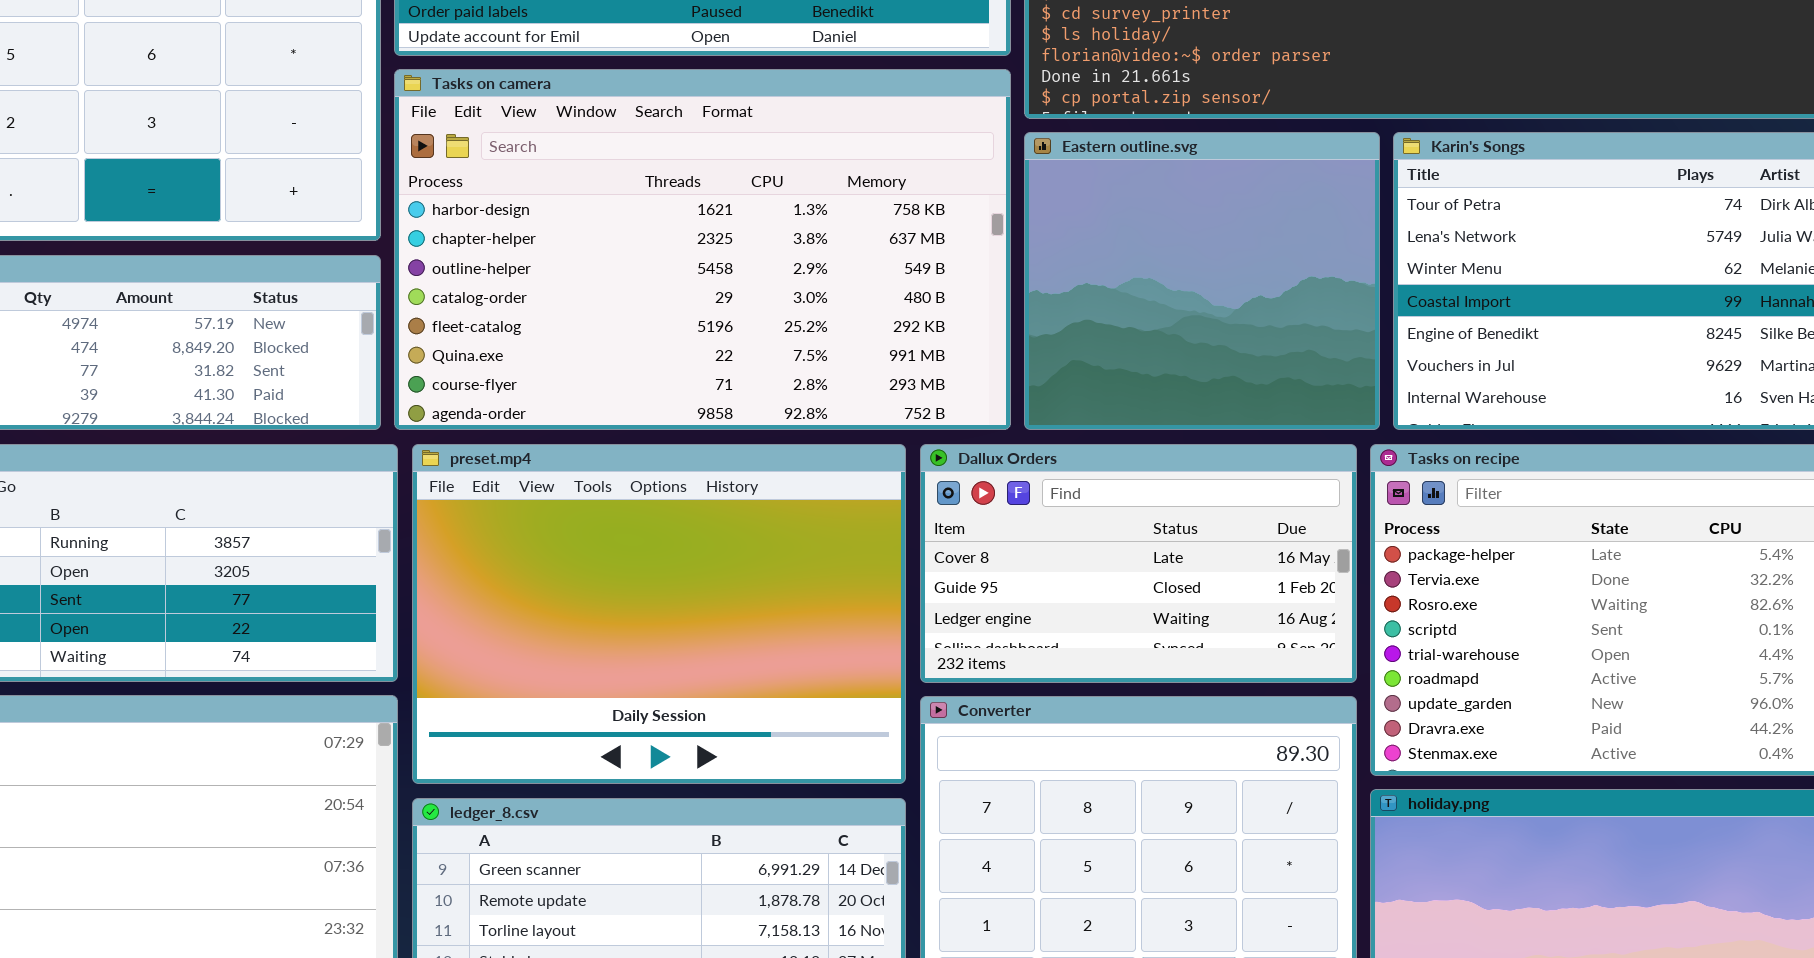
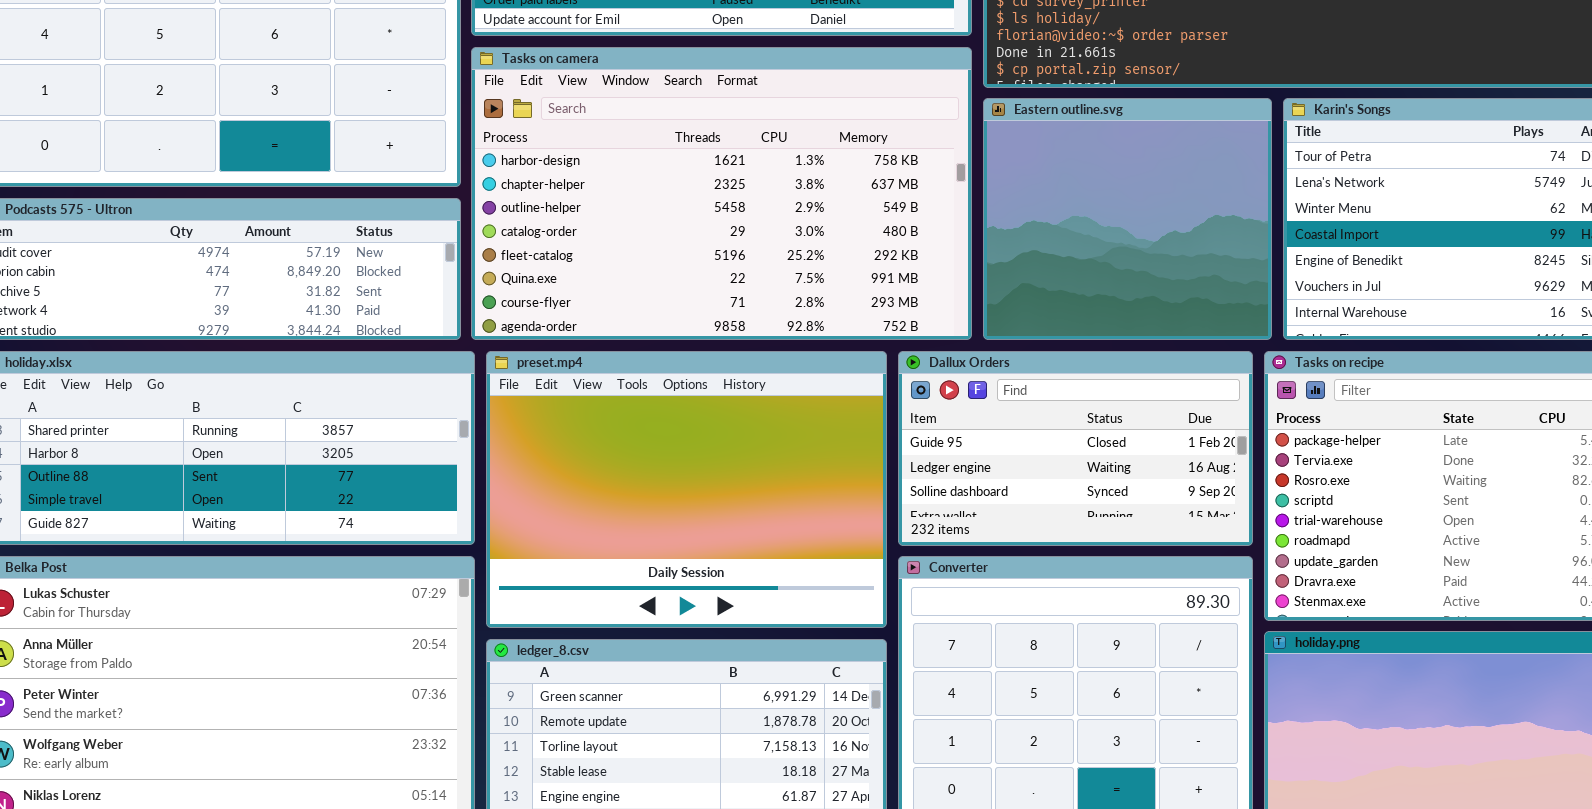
Dallux Orders: [920,444,1357,683] -> [898,351,1253,546], scrolled down 1 row

